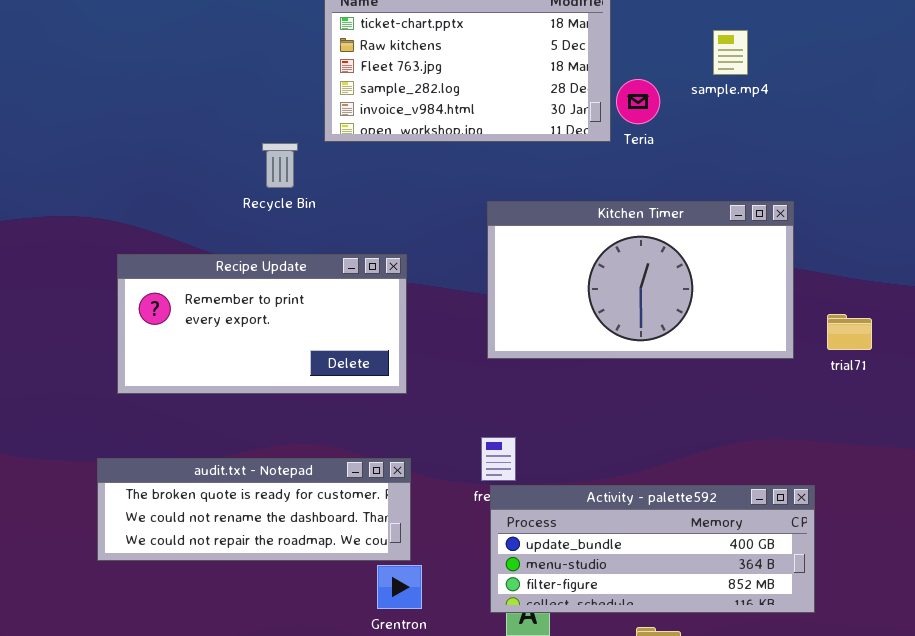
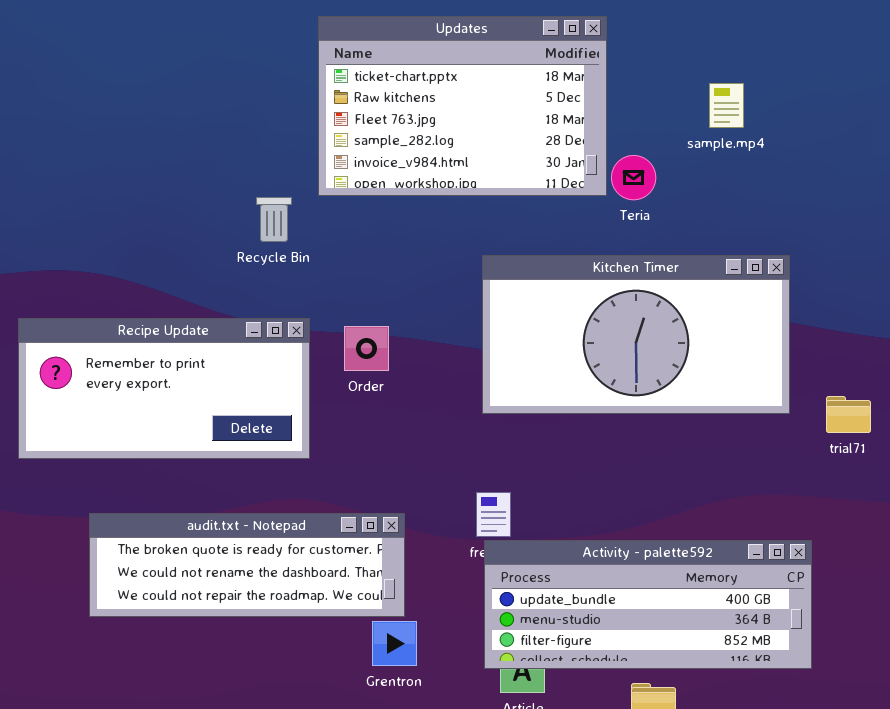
Teria: [616,79,660,124] -> [611,155,656,200], moved
Recipe Update: [117,254,407,394] -> [18,318,310,459], moved
trial71: [827,314,872,350] -> [826,396,871,433], moved

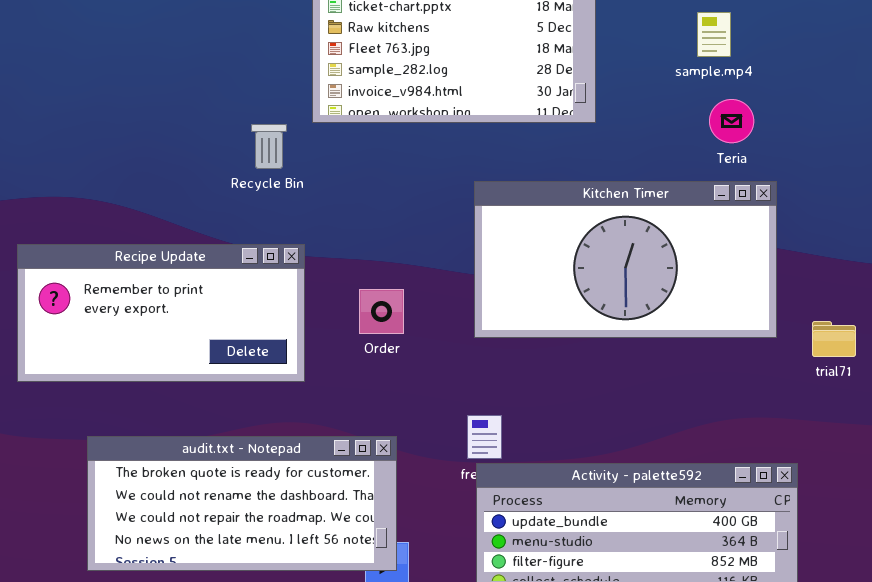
Teria: [611,155,656,200] -> [709,99,754,143], moved
Order: [344,326,389,371] -> [359,289,404,334], moved
audit.txt - Notepad: [89,513,405,617] -> [87,436,397,571], resized

